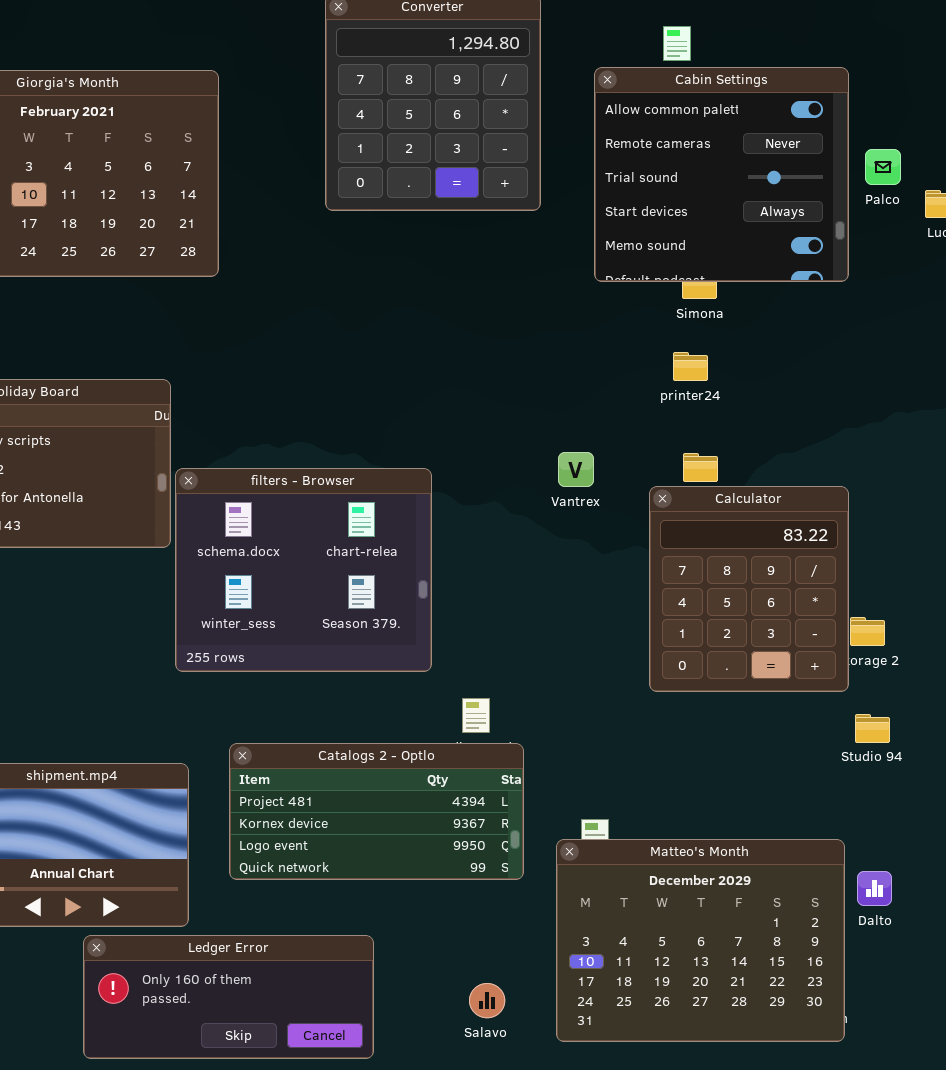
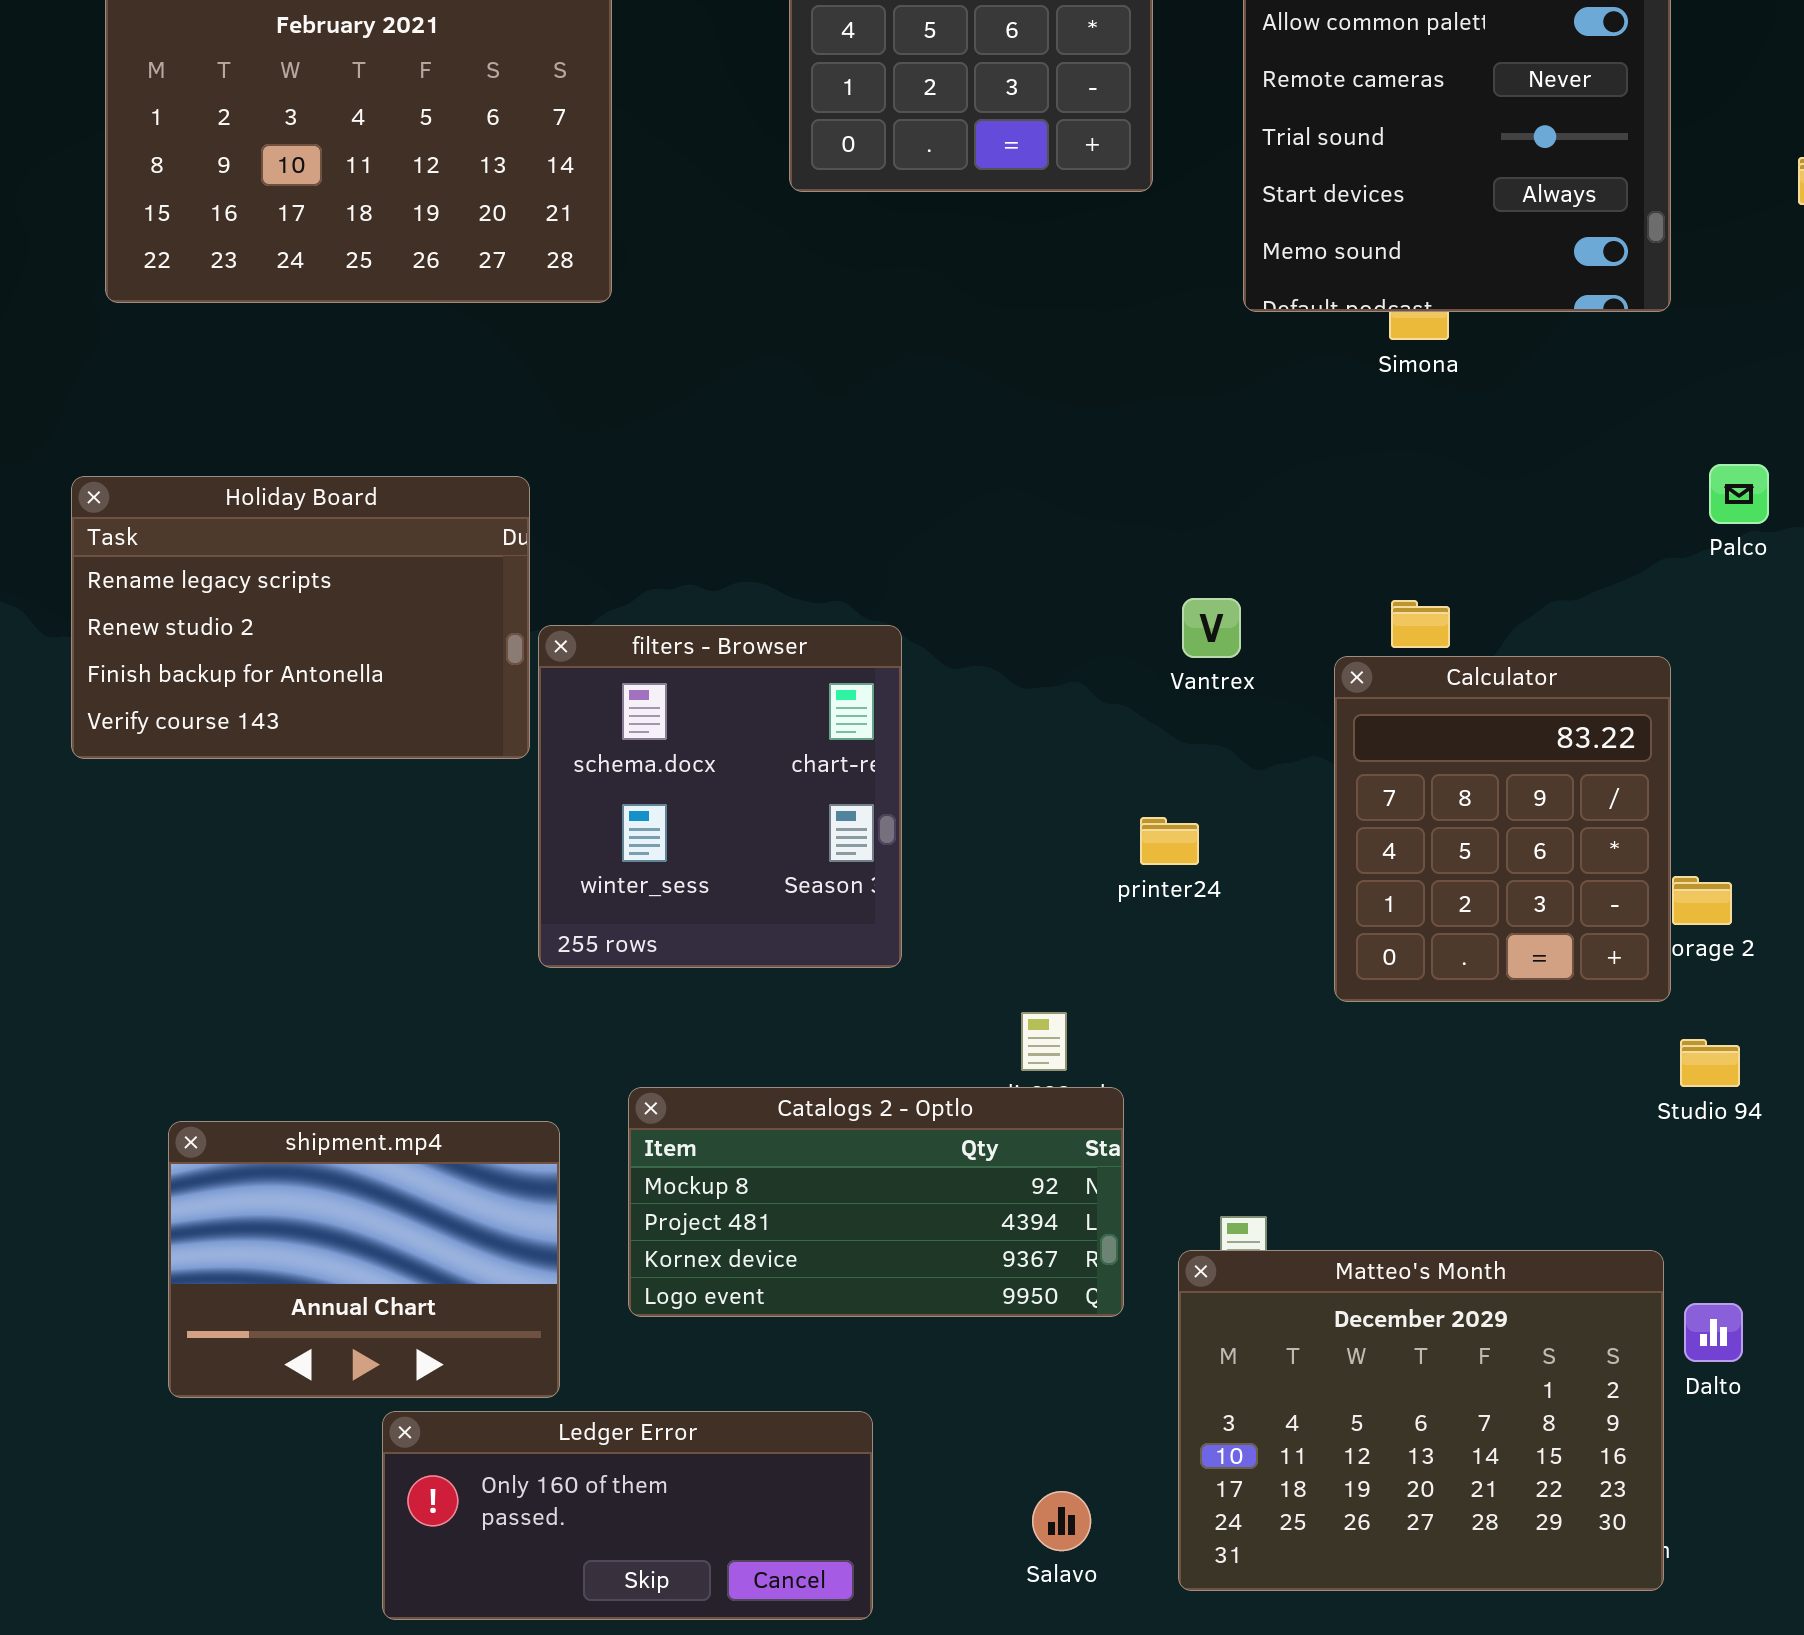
Palco: [865,149,901,185] -> [1709,464,1769,524], moved
printer24: [673,352,708,381] -> [1140,817,1199,865], moved
filters - Browser: [175,468,432,672] -> [538,625,902,968], resized
Catalogs 2 - Optlo: [229,743,524,880] -> [628,1087,1124,1317], scrolled up 1 row

